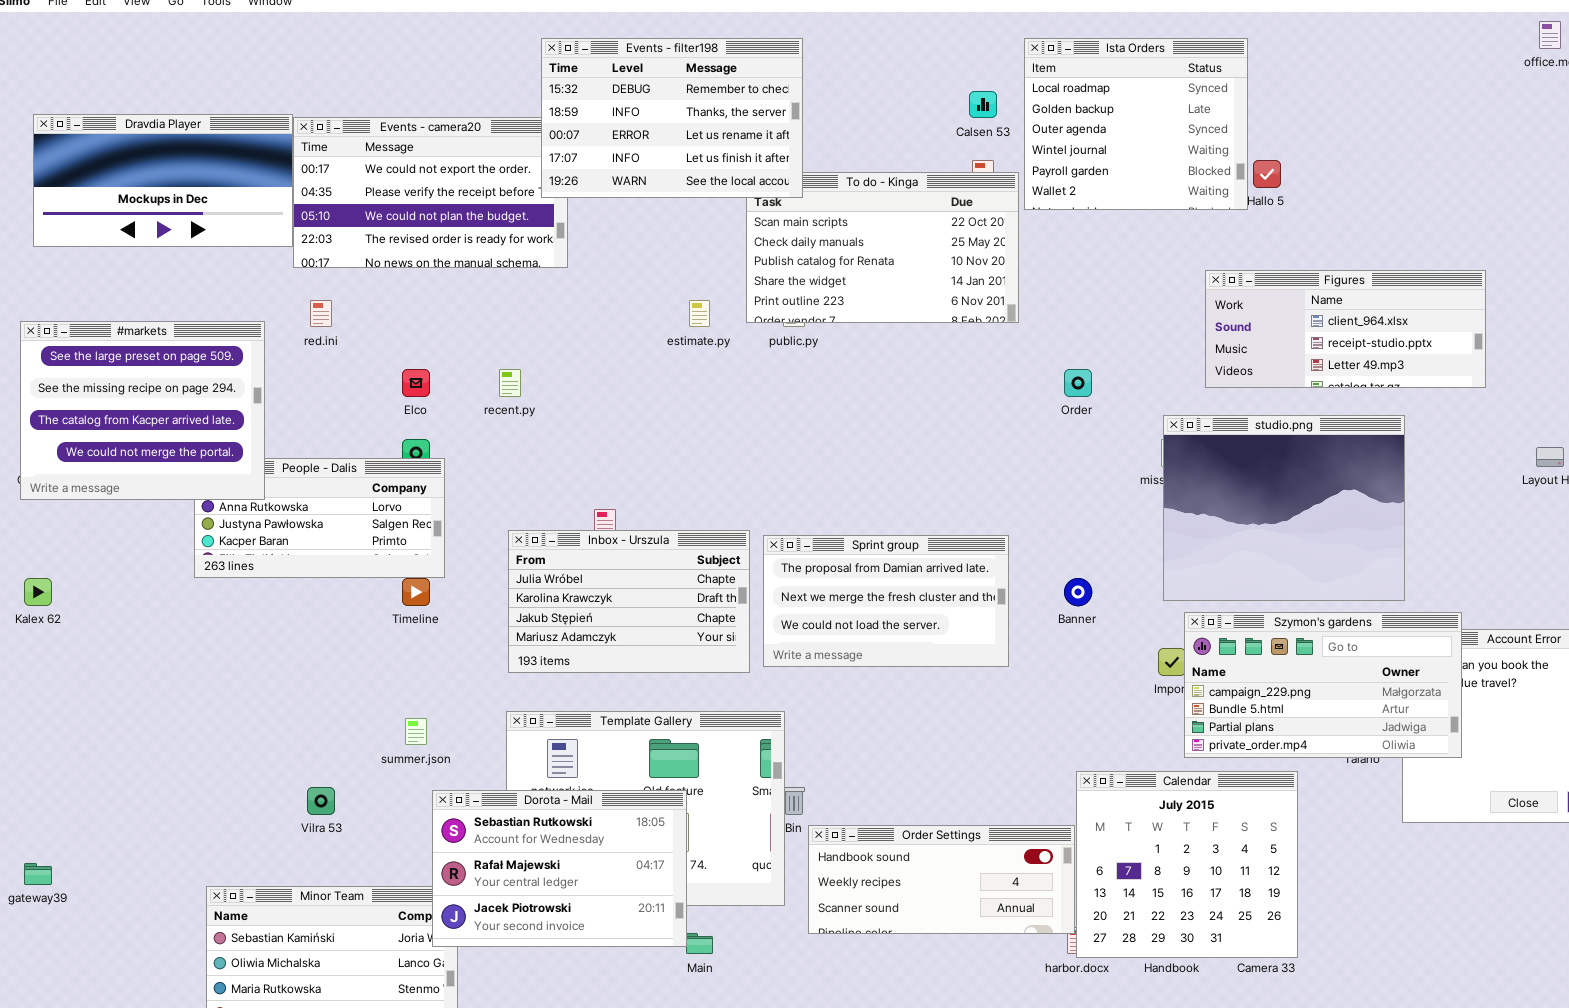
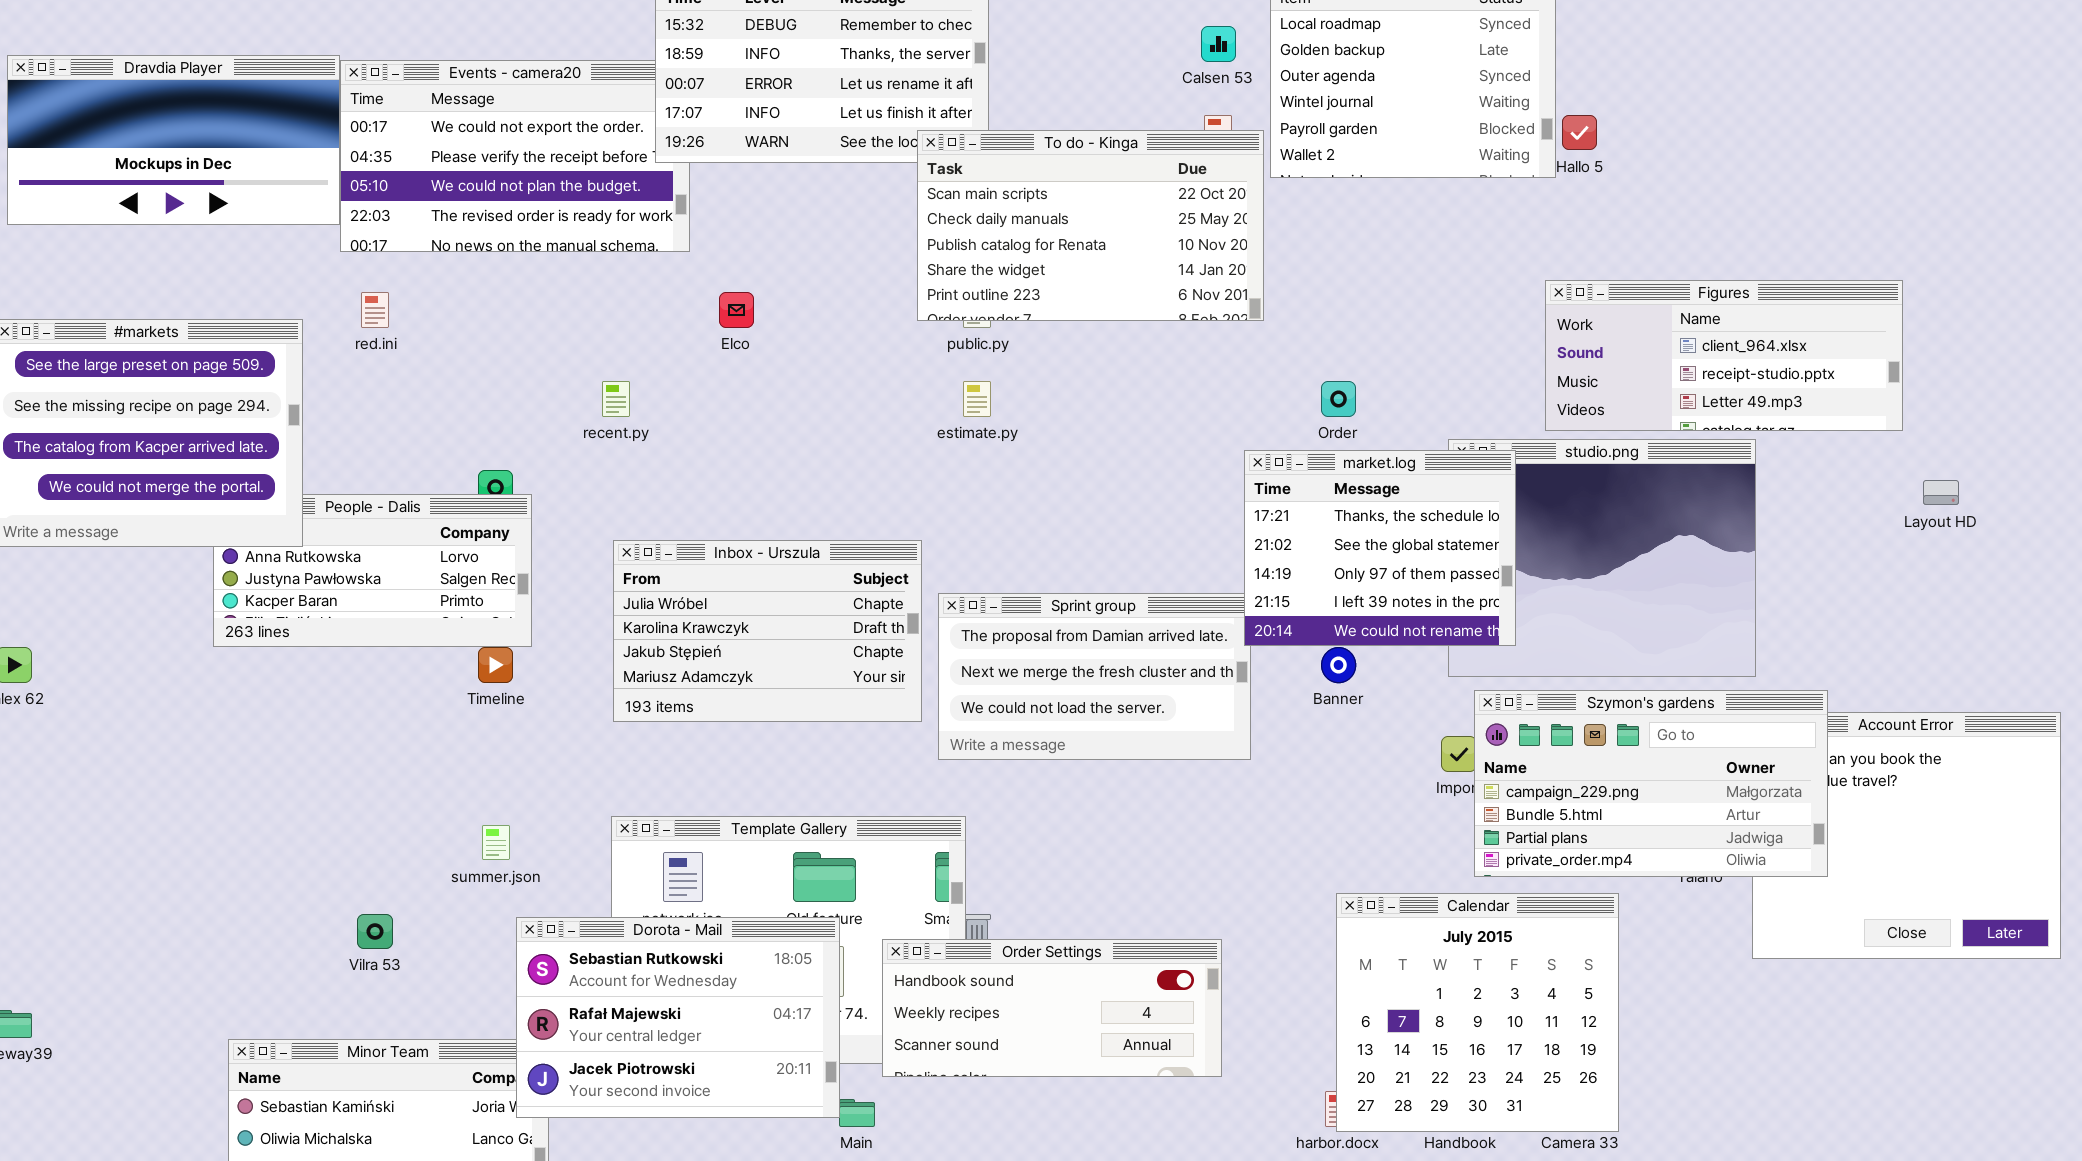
To do - Kinga: [746,172,1019,323] -> [917,130,1264,321], raised
Figures: [1205,270,1486,388] -> [1545,280,1903,431], moved
estimate.py: [689,300,710,327] -> [963,381,991,417], moved
Elco: [402,369,430,397] -> [719,292,754,328], moved
market.log: none -> [1244,450,1516,646], opened
Inbox - Urszula: [508,530,750,673] -> [613,540,922,722], moved
Order Settings: [808,825,1075,934] -> [882,939,1222,1077], moved

